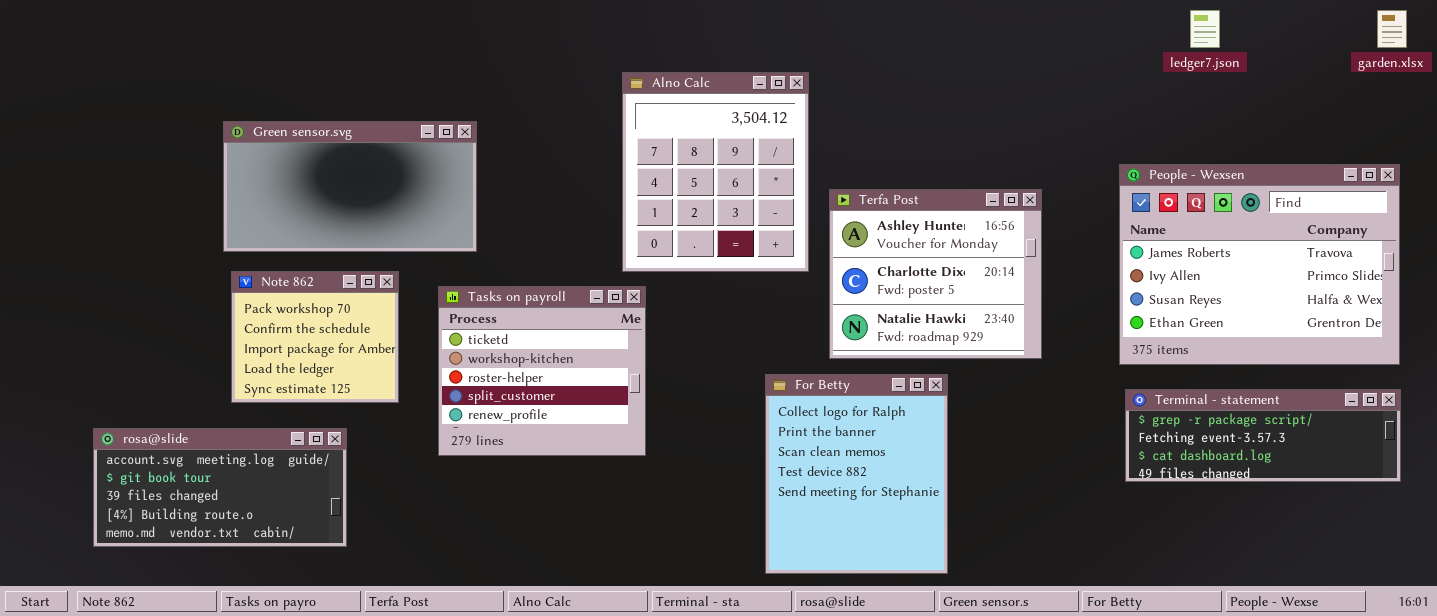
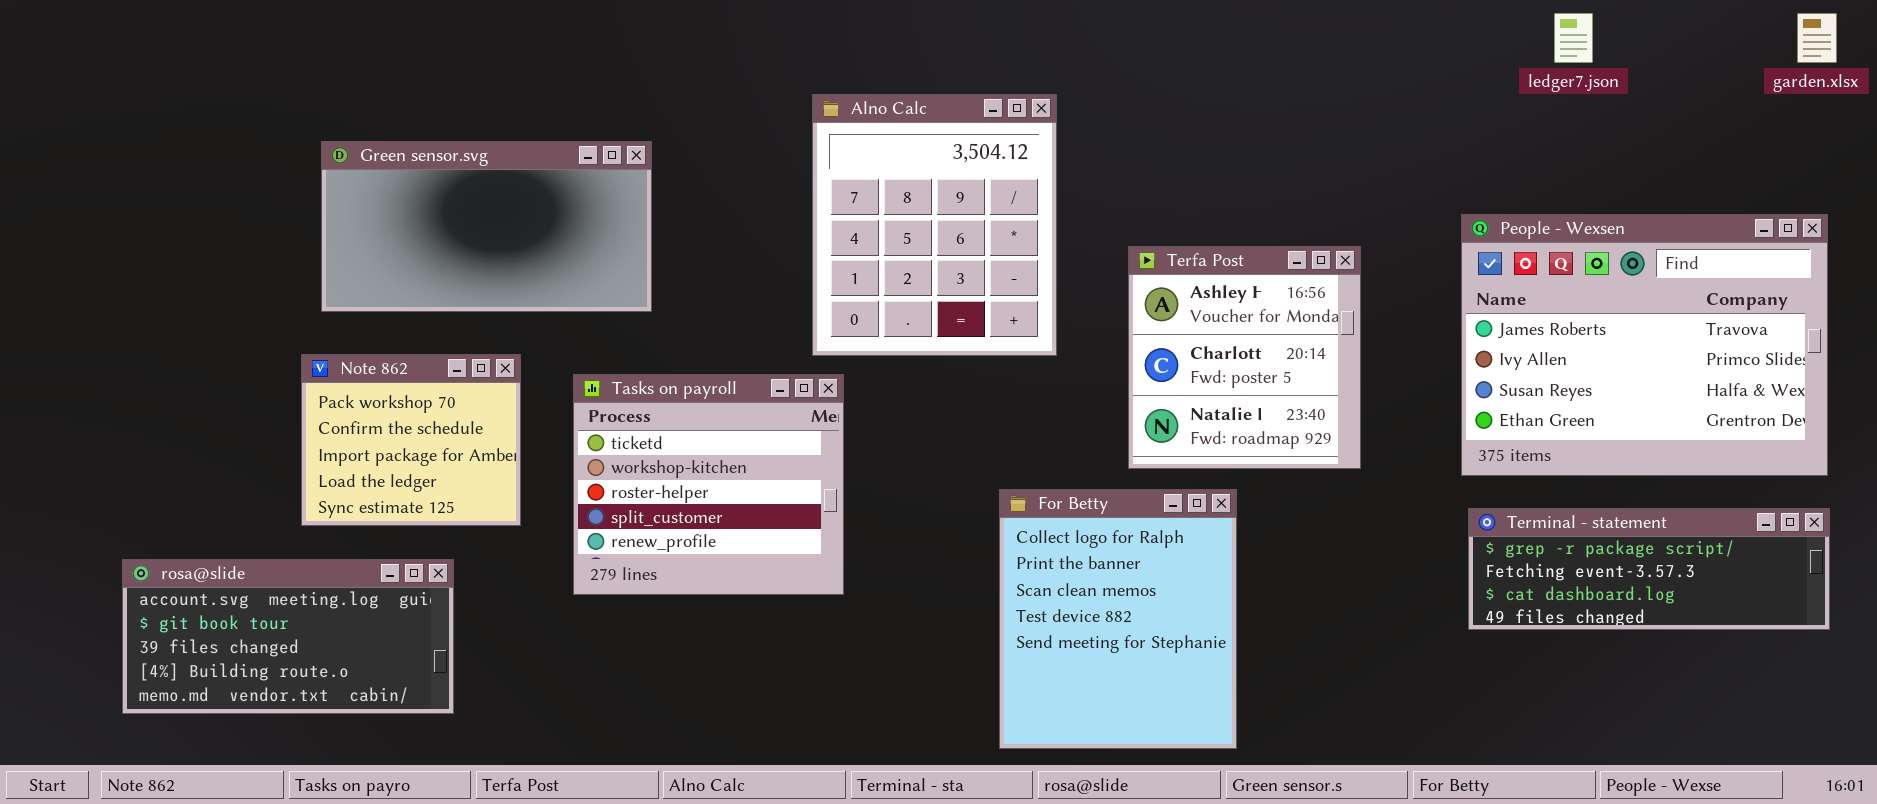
Green sensor.svg: [223,121,477,252] -> [321,141,652,312], moved
Terfa Post: [829,189,1042,359] -> [1128,246,1361,469], resized

